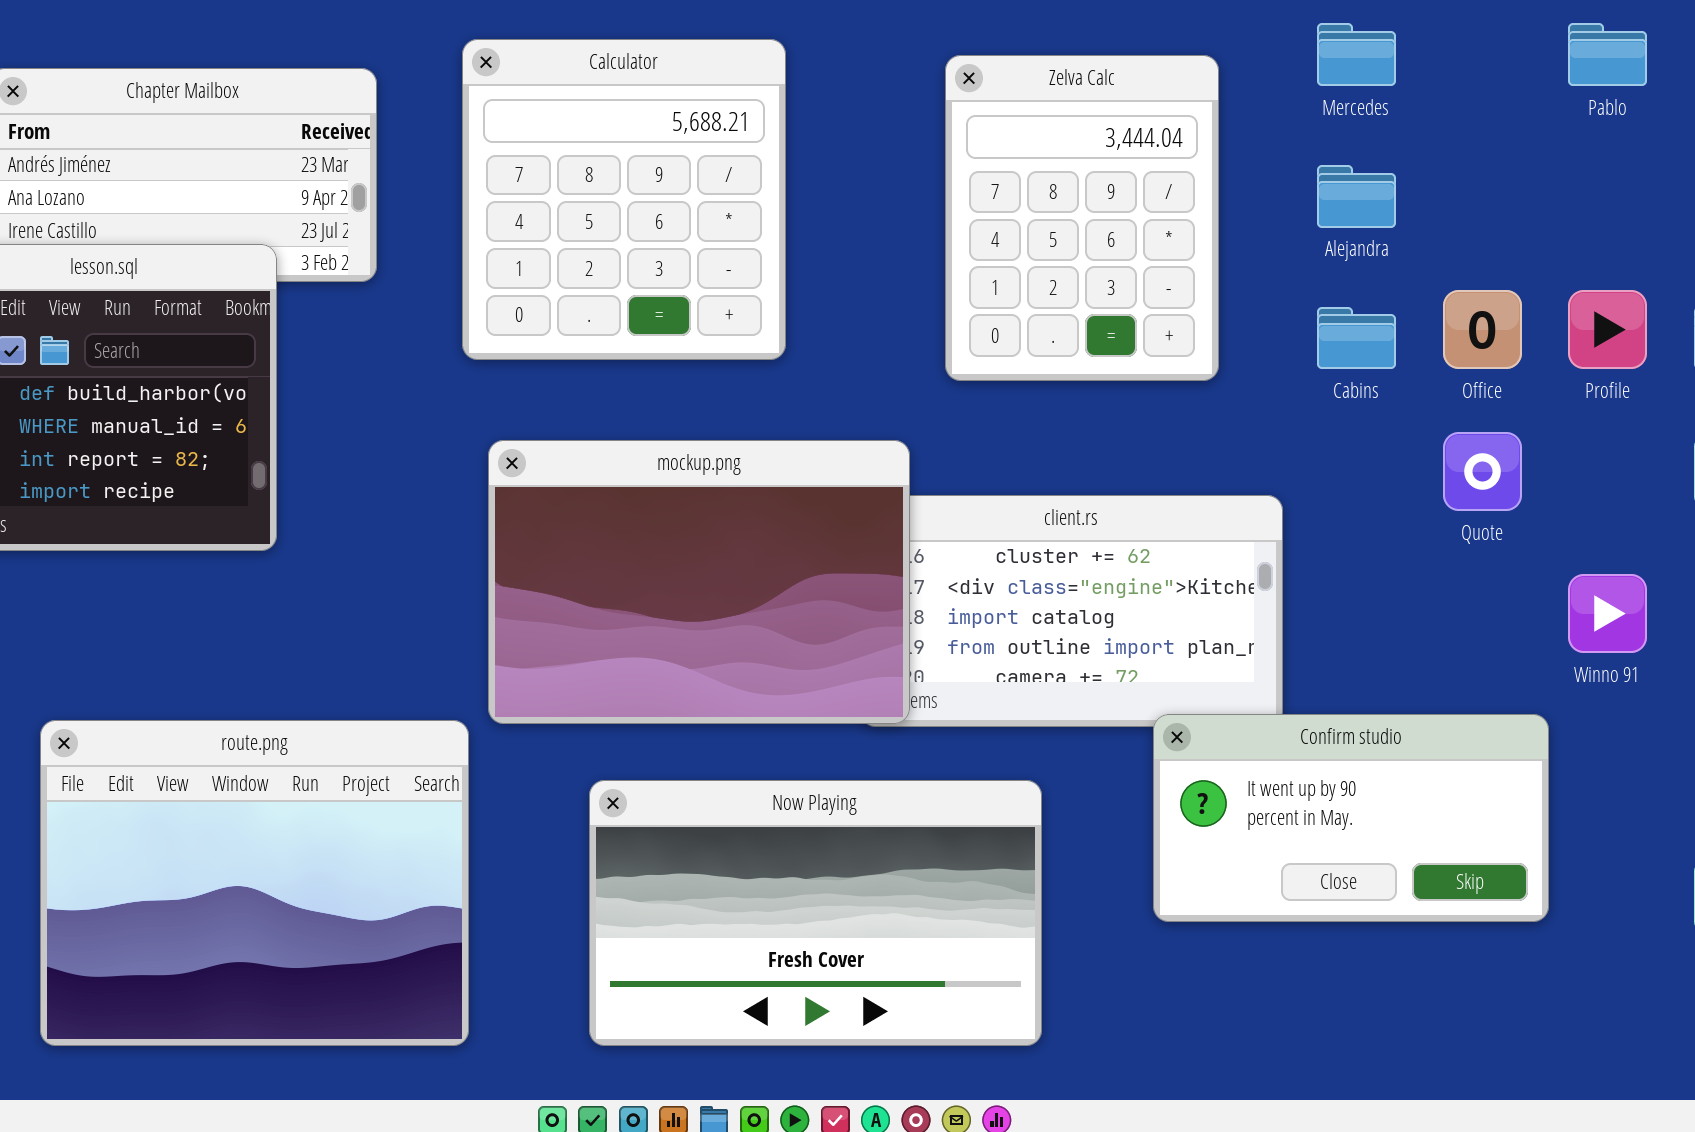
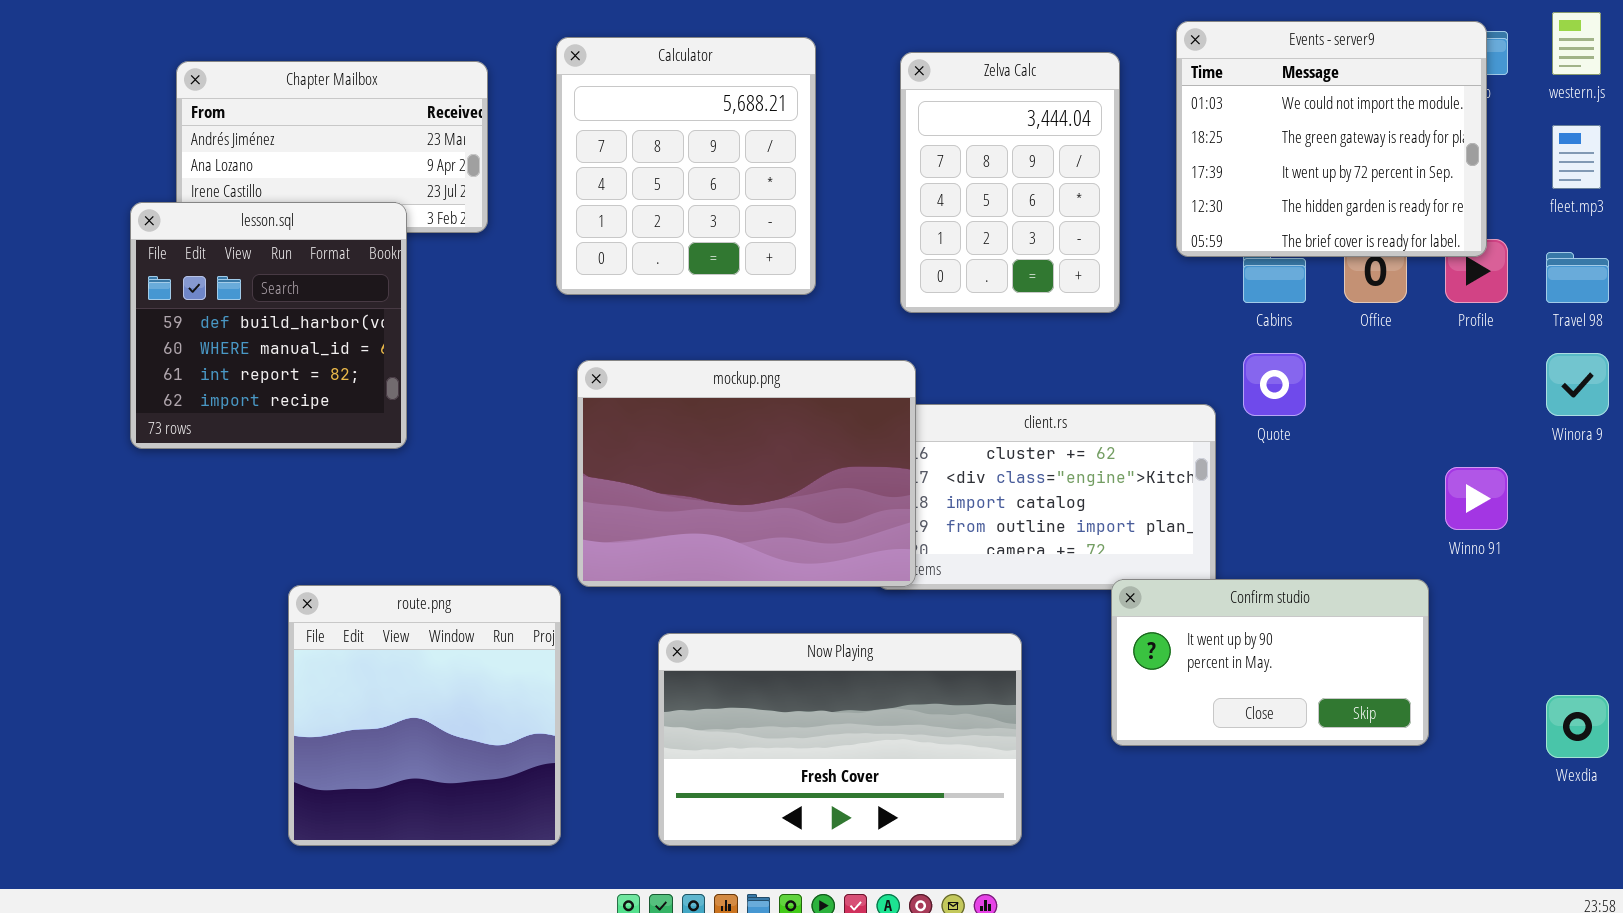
Events - server9: none -> [1176,21,1487,257], opened
Zelva Calc: [945,55,1219,381] -> [900,52,1120,313], moved
Quote: [1443,432,1522,511] -> [1243,353,1306,416], moved
route.png: [40,720,469,1046] -> [288,585,561,846], resized

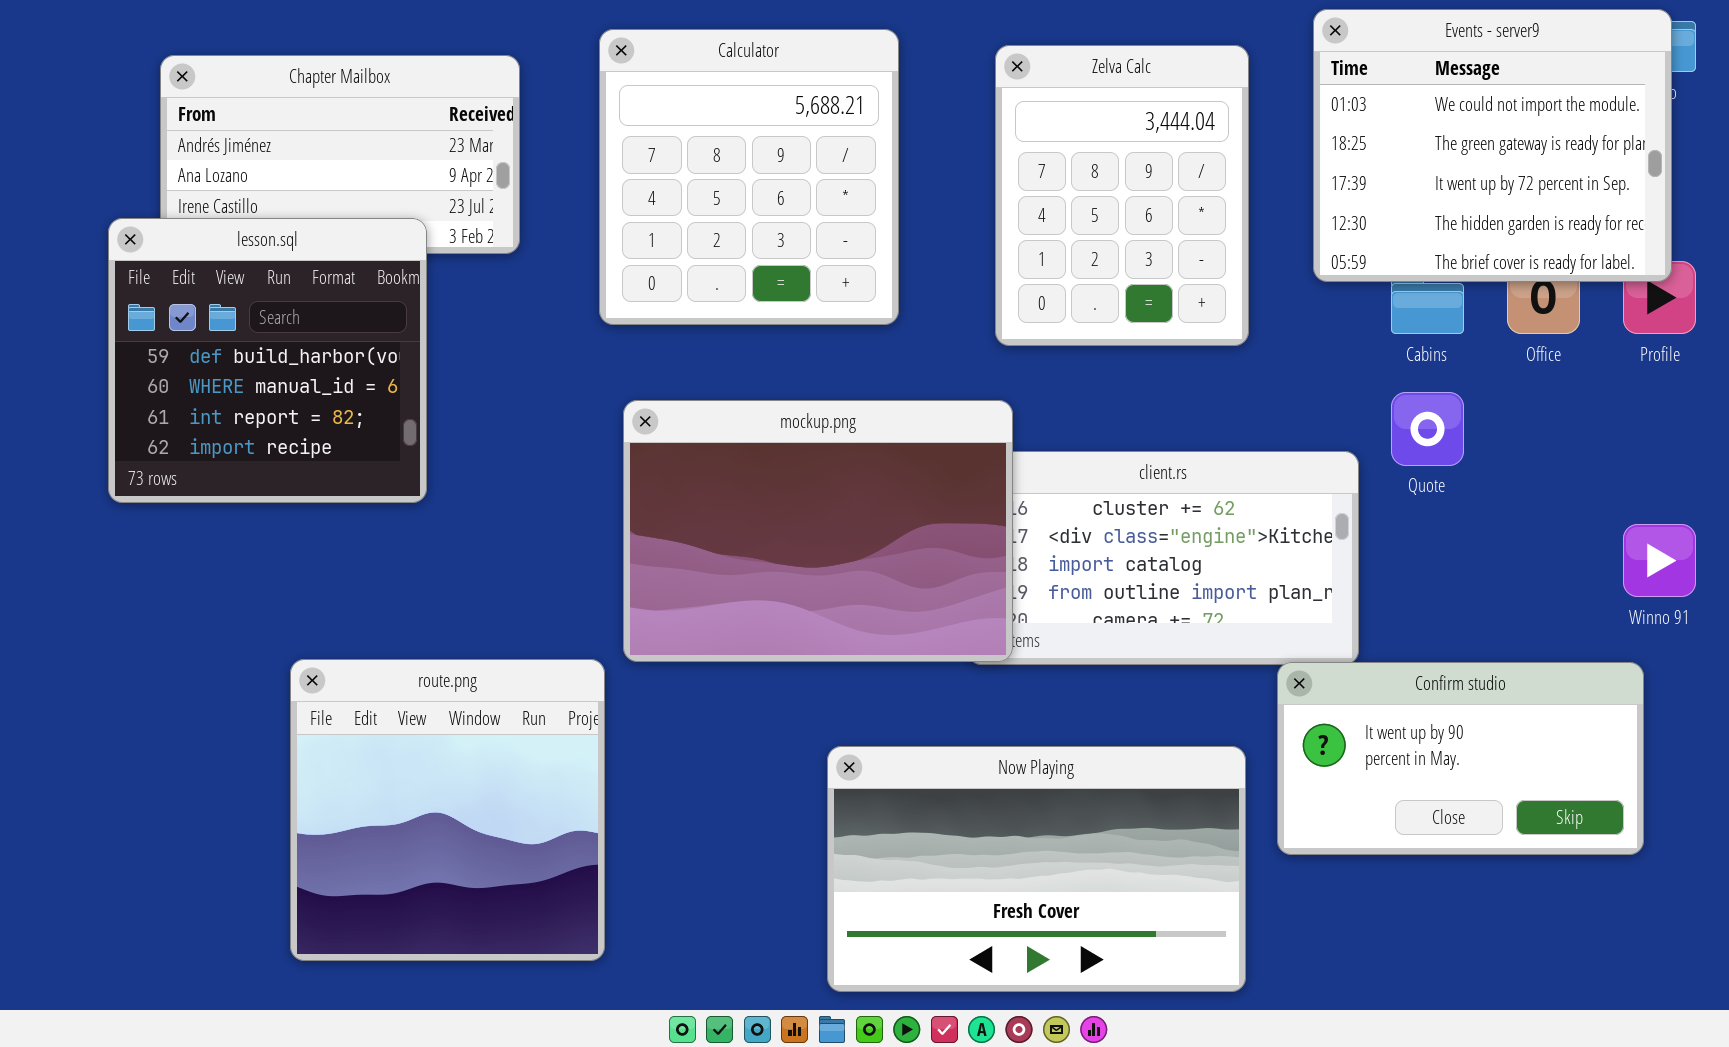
Confirm studio: [1111,579,1429,746] -> [1277,662,1644,855], moved
Now Playing: [658,633,1022,846] -> [827,746,1246,992], moved

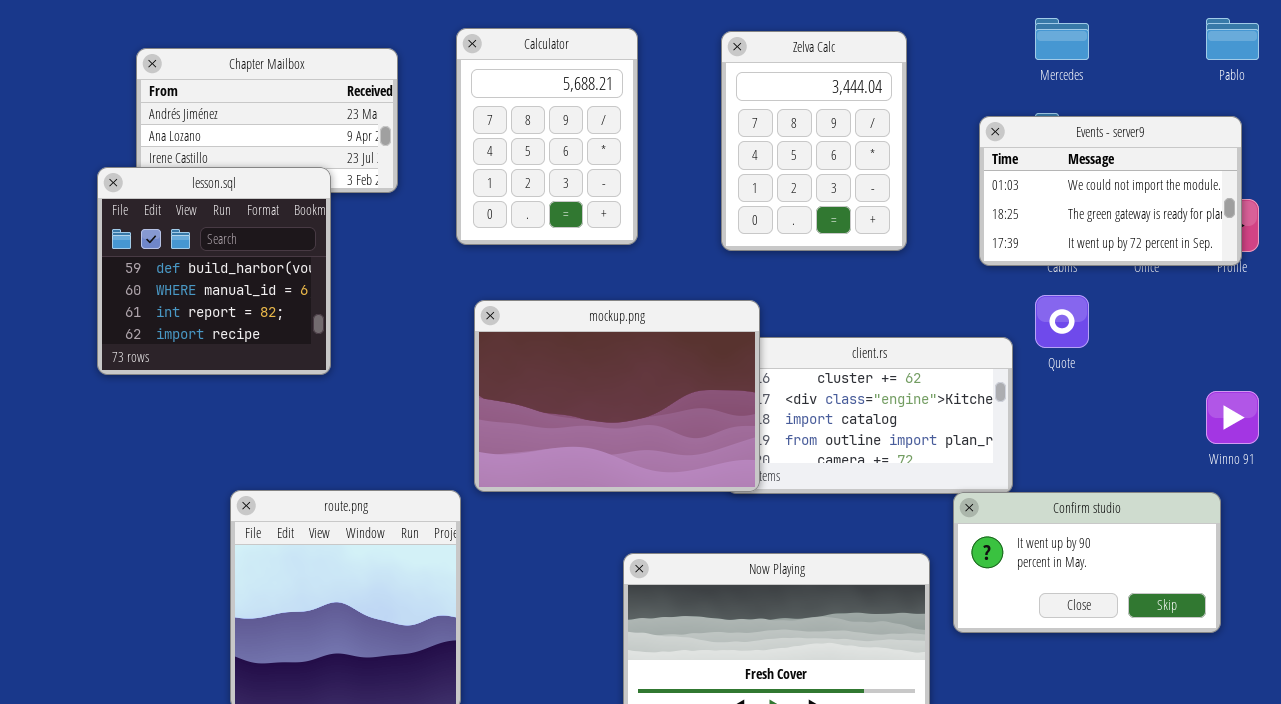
Events - server9: [1313,9,1672,282] -> [979,116,1242,266], moved, resized
Calculator: [599,29,899,325] -> [456,28,638,245], resized
Zelva Calc: [995,45,1249,346] -> [721,31,907,251], moved

